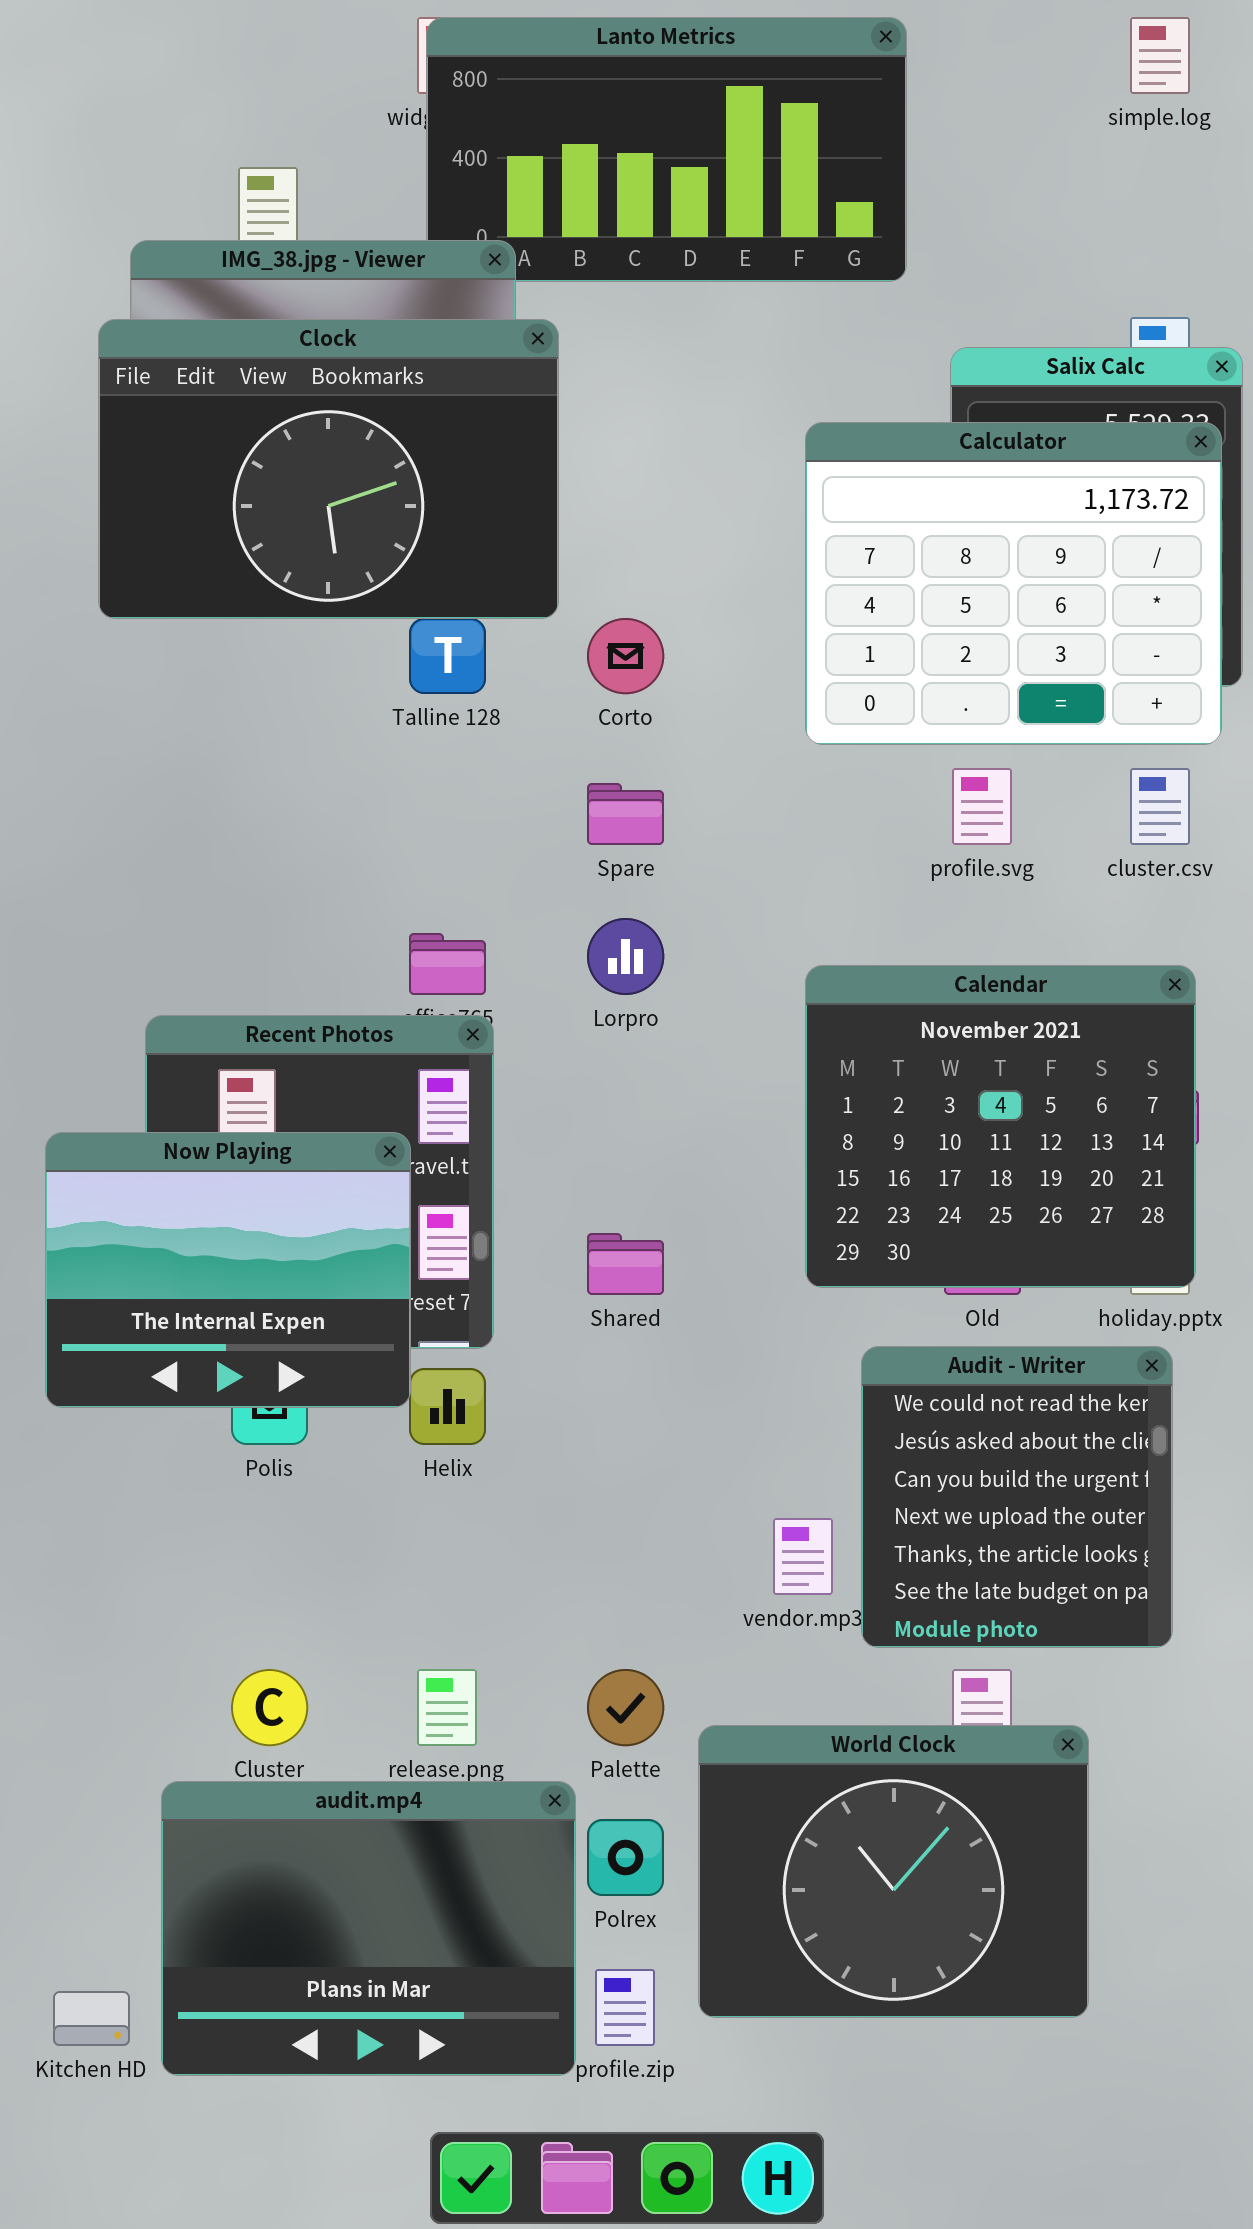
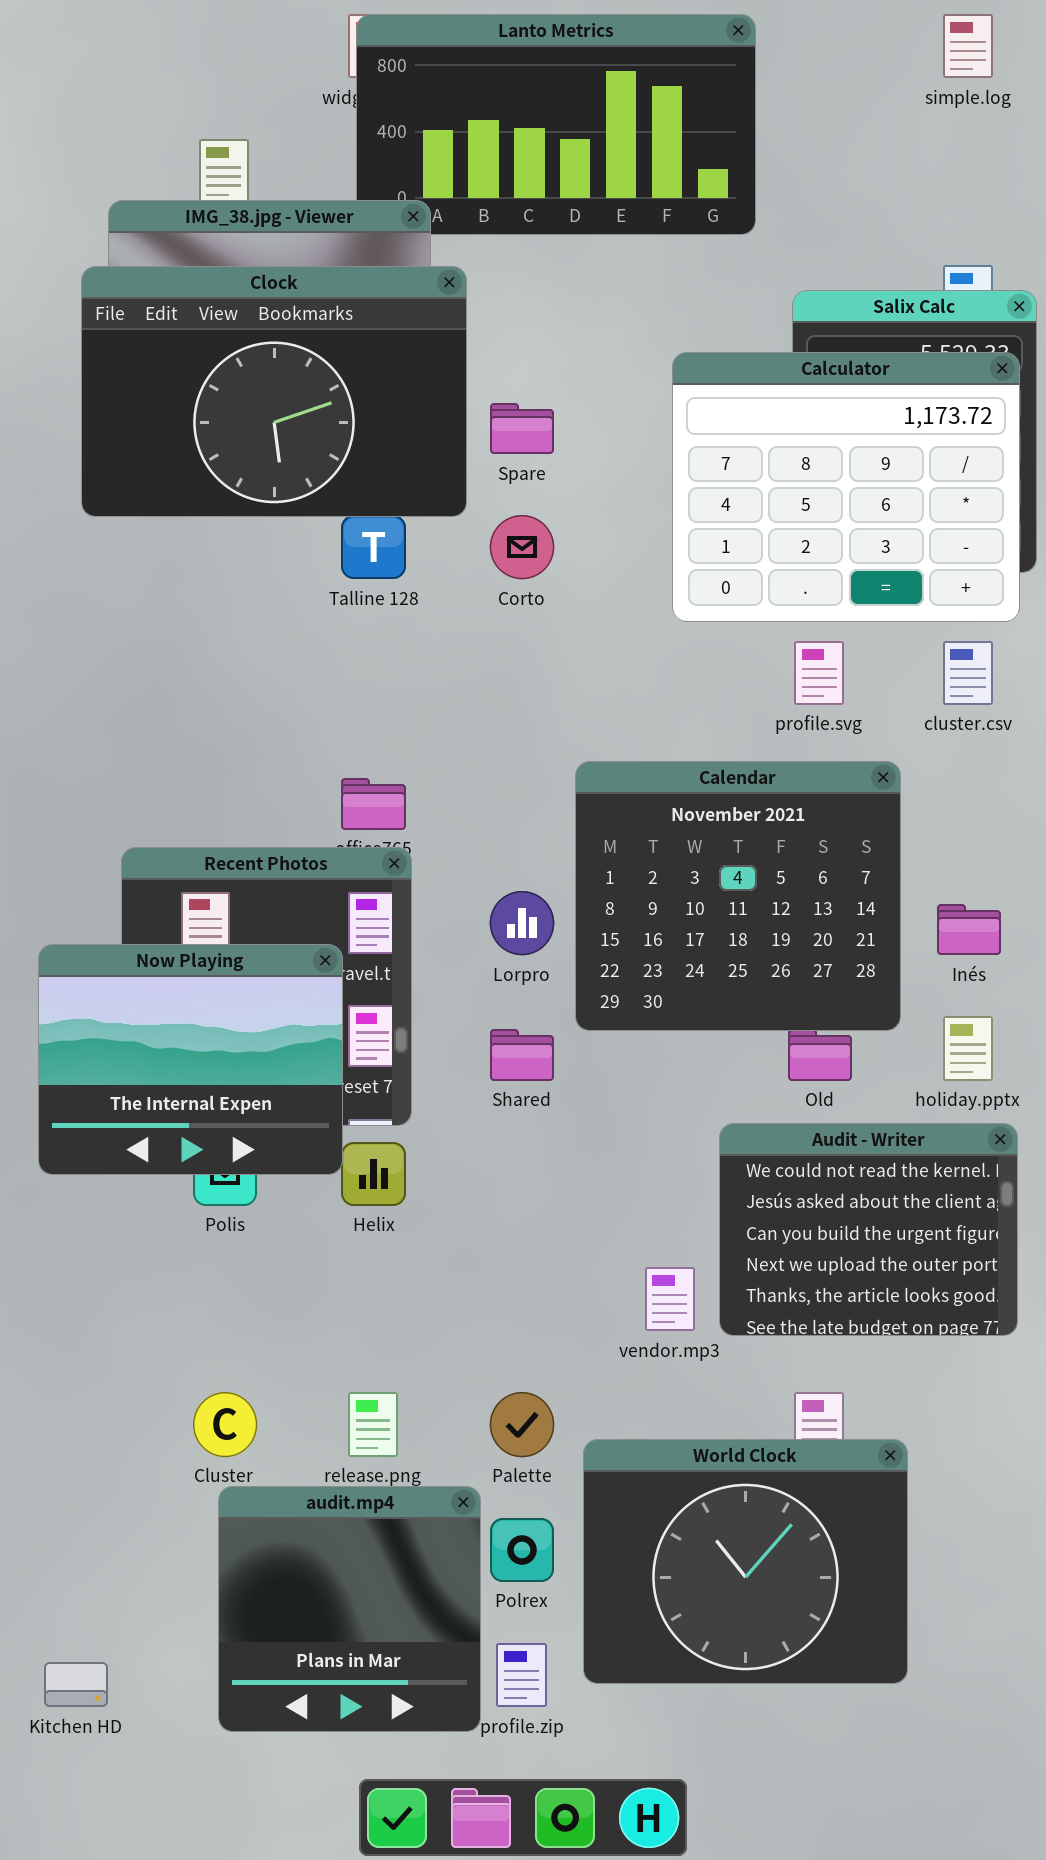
Spare: [587,783,664,845] -> [490,403,554,454], moved
Lorpro: [587,918,664,995] -> [490,891,554,955], moved
Calendar: [805,965,1196,1288] -> [575,761,901,1031], moved
Audit - Writer: [861,1346,1173,1648] -> [719,1123,1018,1336], resized
audit.mp4: [161,1781,576,2076] -> [218,1486,481,1732], resized

